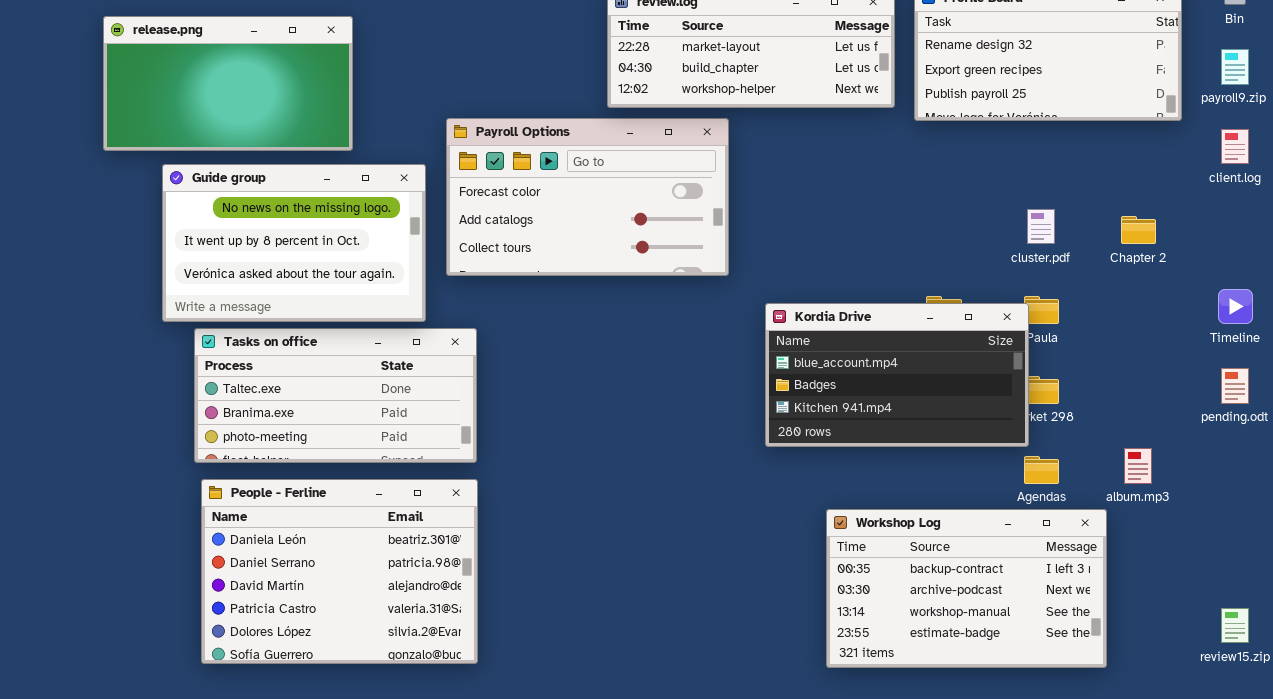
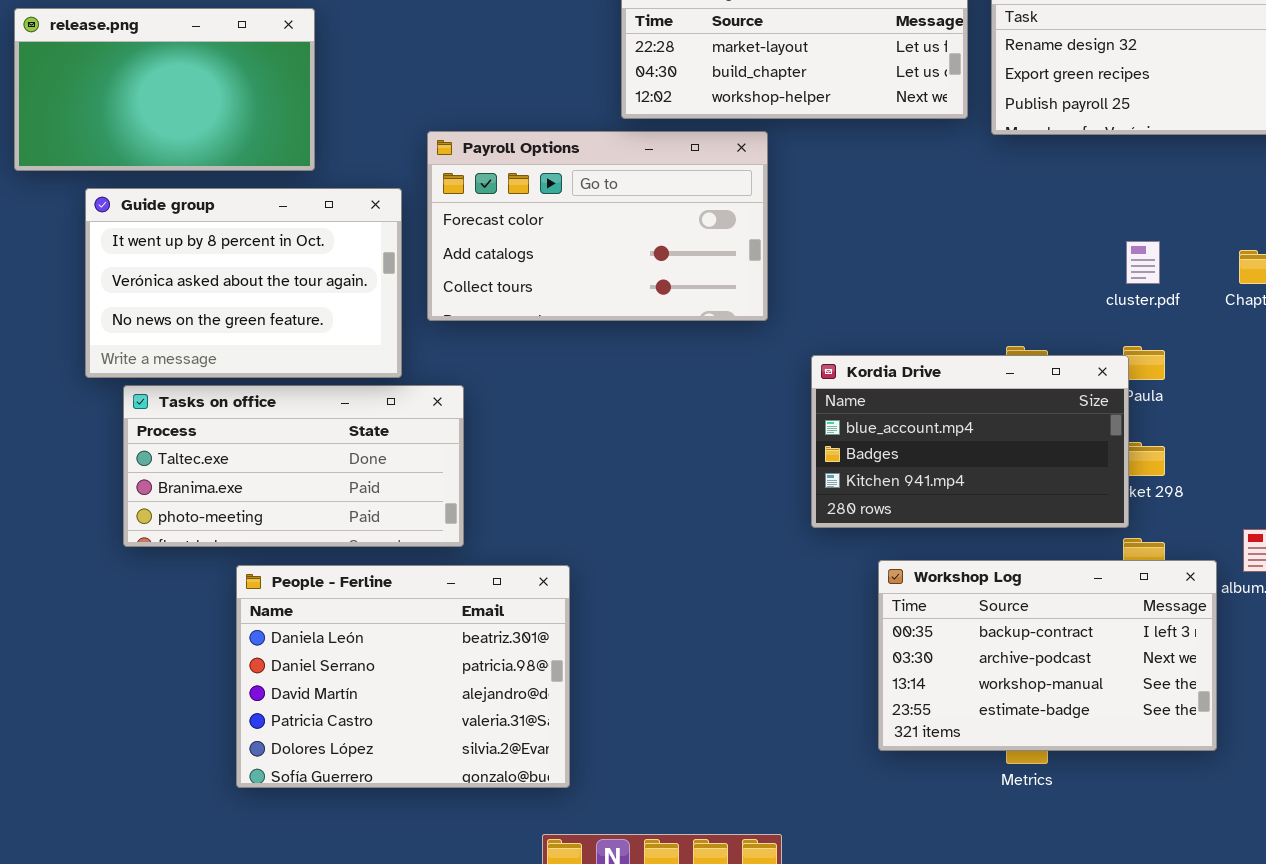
Guide group: [162,164,426,322] -> [85,188,402,378], scrolled down 1 row
People - Ferline: [201,479,478,664] -> [236,565,570,788], moved
Workshop Log: [826,509,1107,668] -> [878,560,1217,751], moved

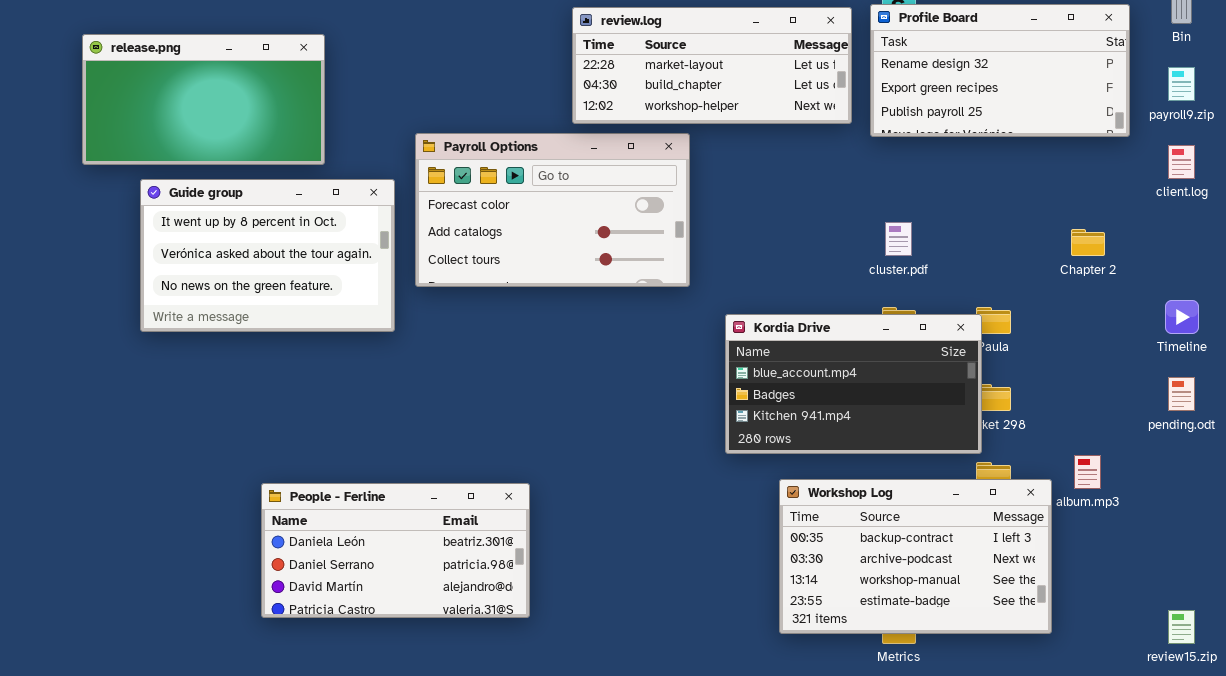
cluster.pdf: [1126,241,1160,284] -> [885,222,912,256], moved
Tasks on office: [123,385,464,547] -> none, closed
People - Ferline: [236,565,570,788] -> [261,483,530,618], resized

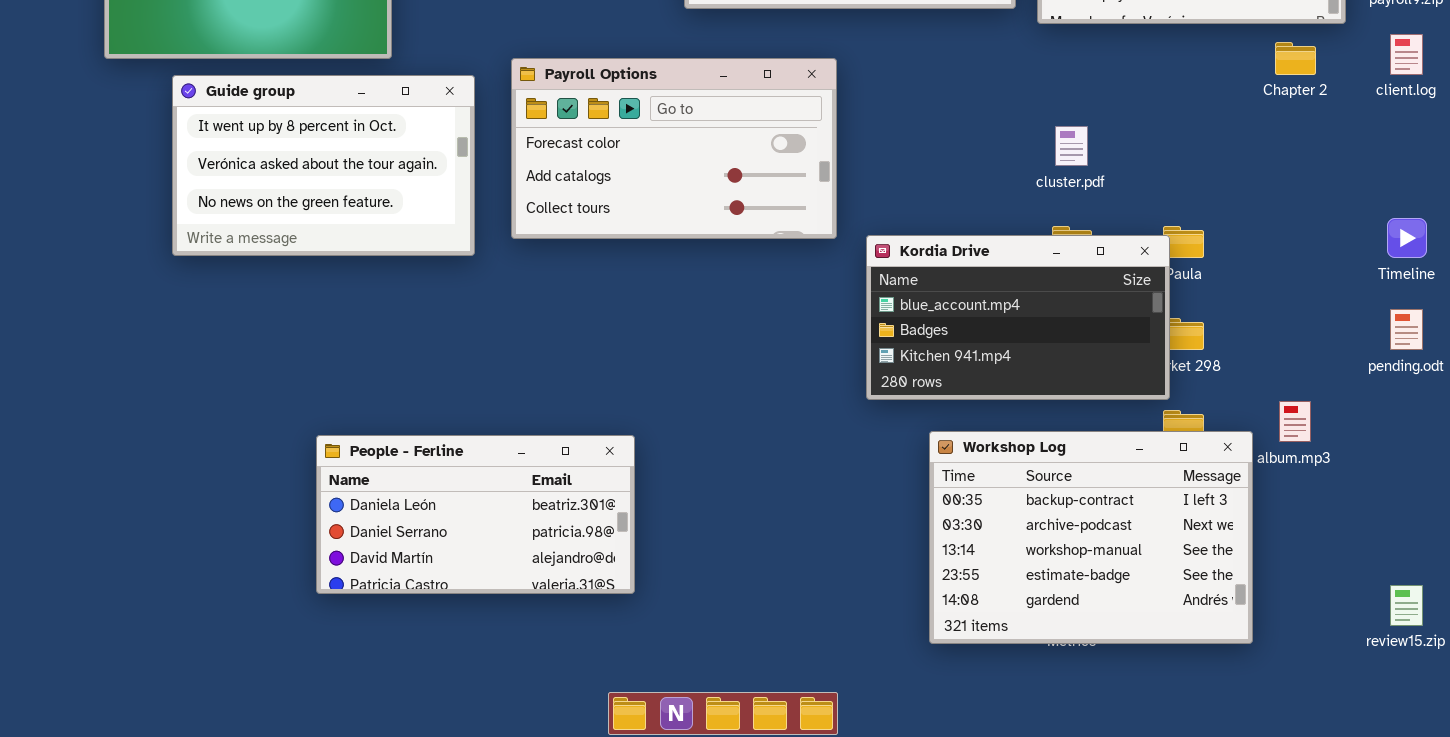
Payroll Options: [415,133,690,287] -> [511,58,837,239], moved
Chapter 2: [1071,229,1105,256] -> [1275,42,1316,75], moved
Workshop Log: [779,479,1052,634] -> [929,431,1253,644], resized

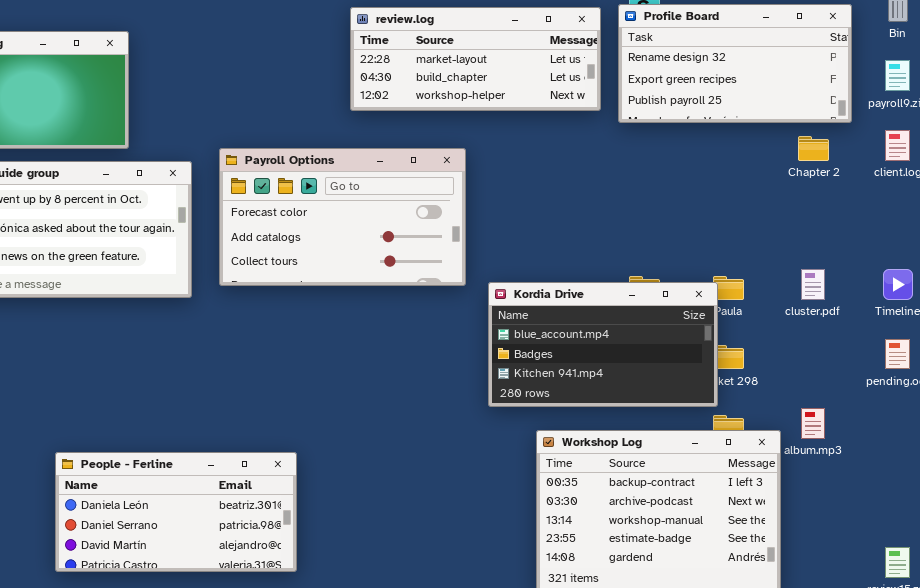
cluster.pdf: [1055,126,1088,166] -> [801,269,825,300], moved
People - Ferline: [316,435,635,594] -> [55,452,297,572], moved

